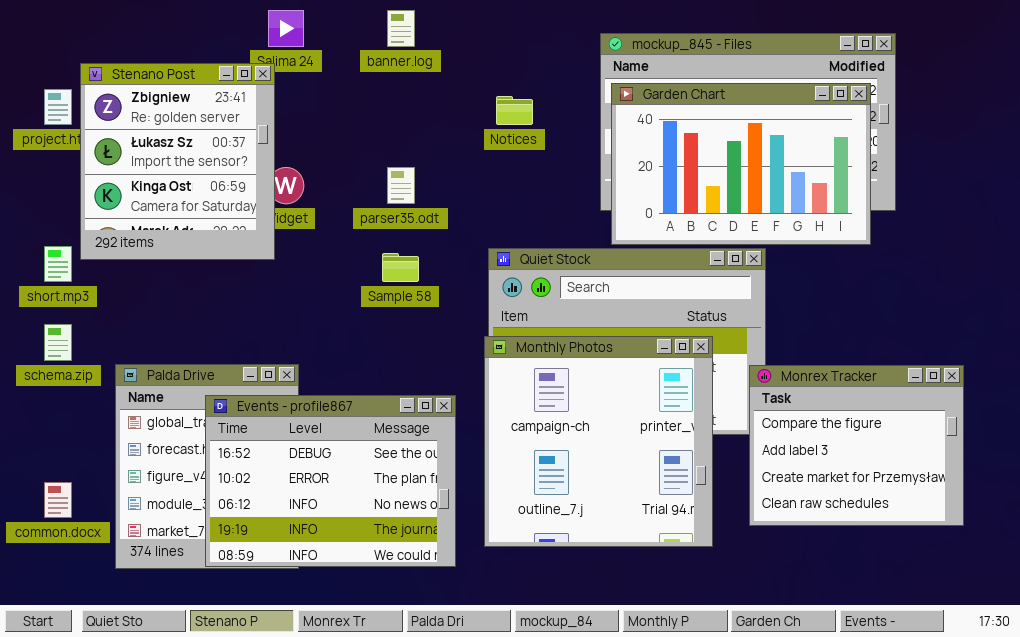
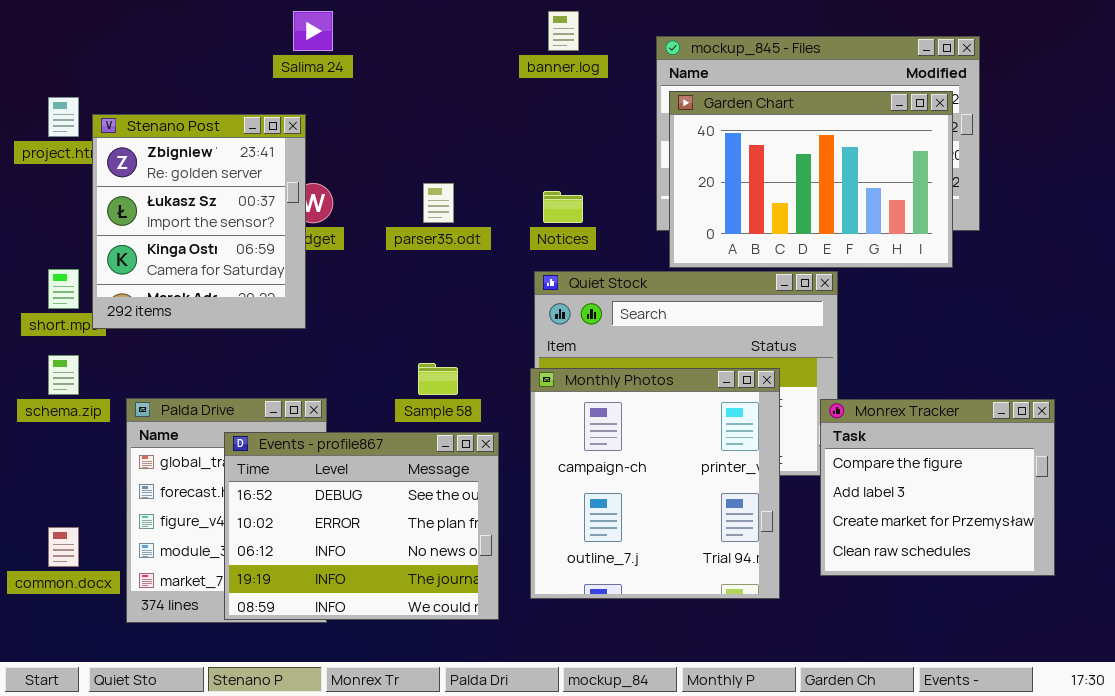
banner.log: [387,10,415,47] -> [548,11,579,51], moved
Stenano Post: [80,63,275,260] -> [92,114,306,329], moved
Notices: [496,96,533,125] -> [543,191,583,223], moved
Sample 58: [382,253,419,282] -> [418,363,458,395], moved

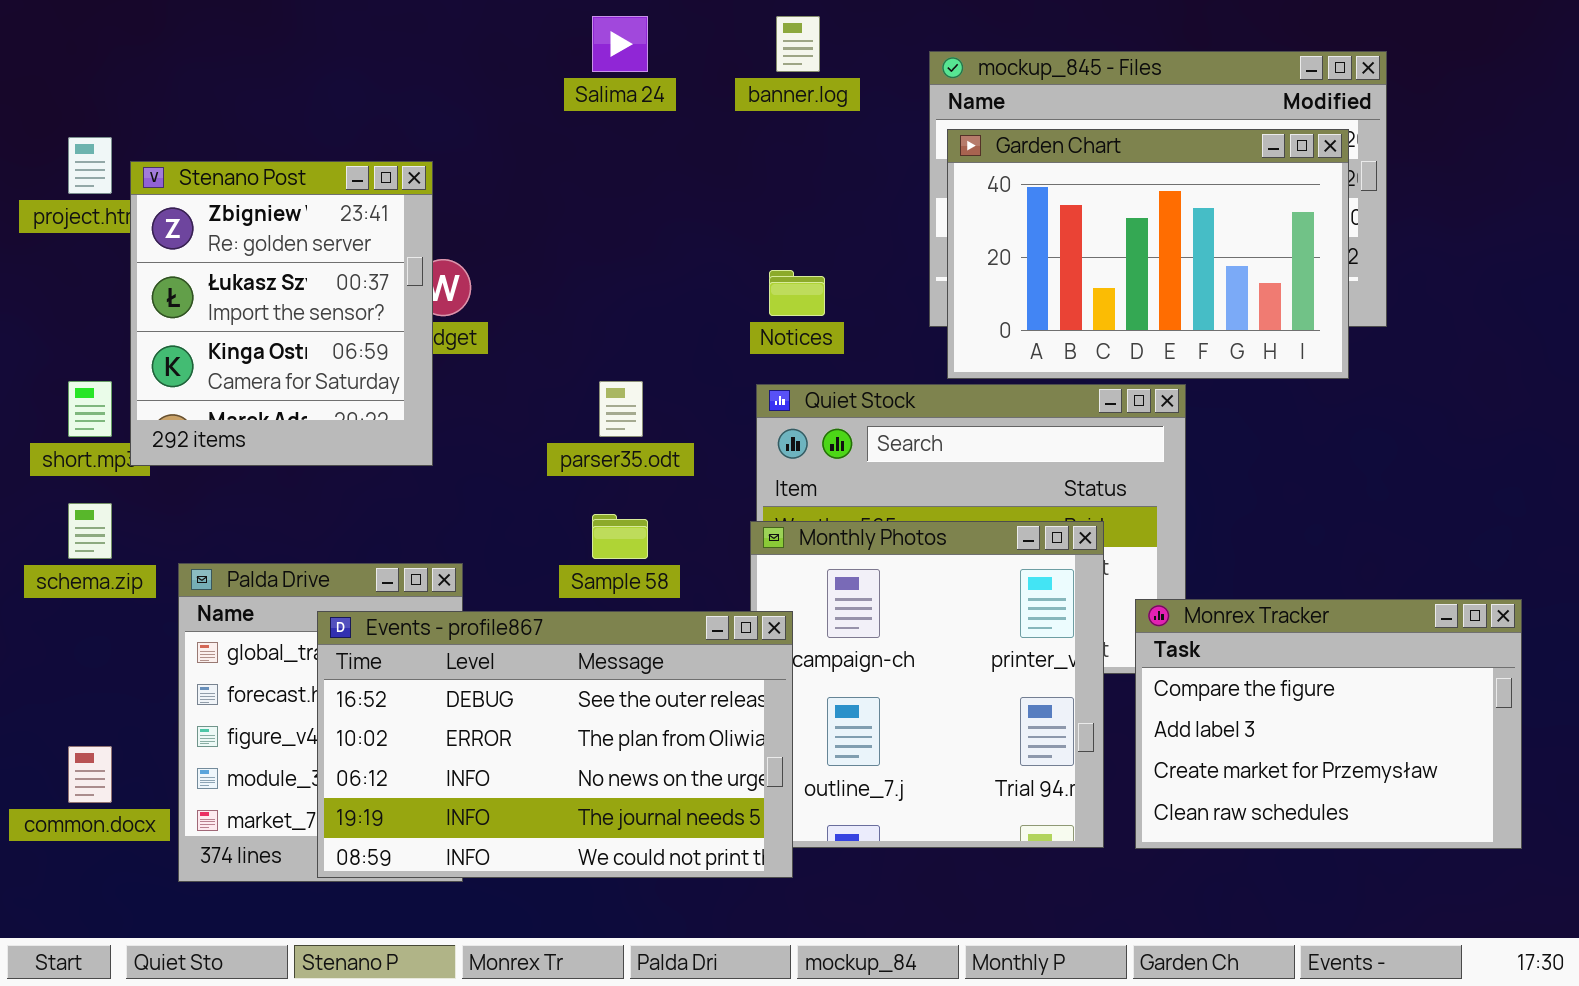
Salima 24: [293,11,333,51] -> [592,16,648,72], moved
parser35.odt: [423,183,454,223] -> [599,381,643,437], moved
Monrex Tracker: [820,399,1055,576] -> [1135,599,1522,849], moved, resized
Events - profile867: [224,432,499,620] -> [317,611,793,878], resized

